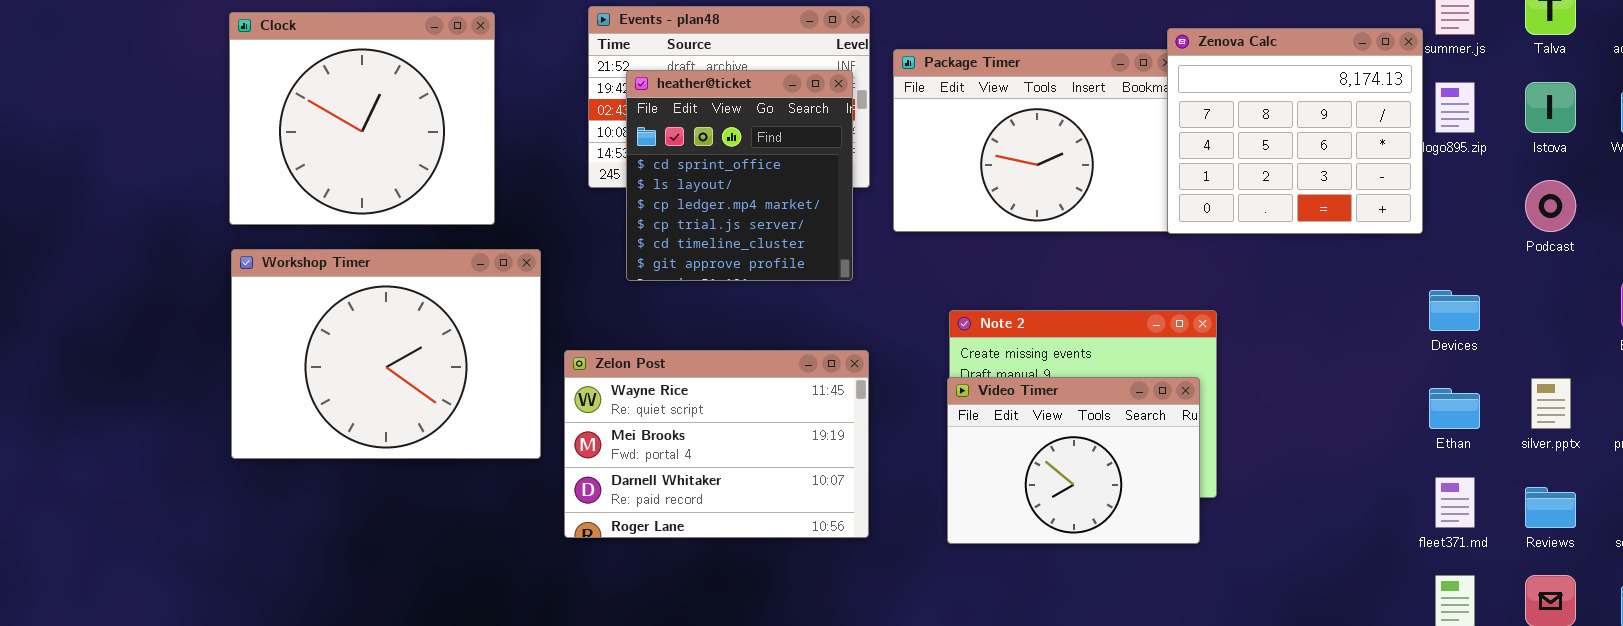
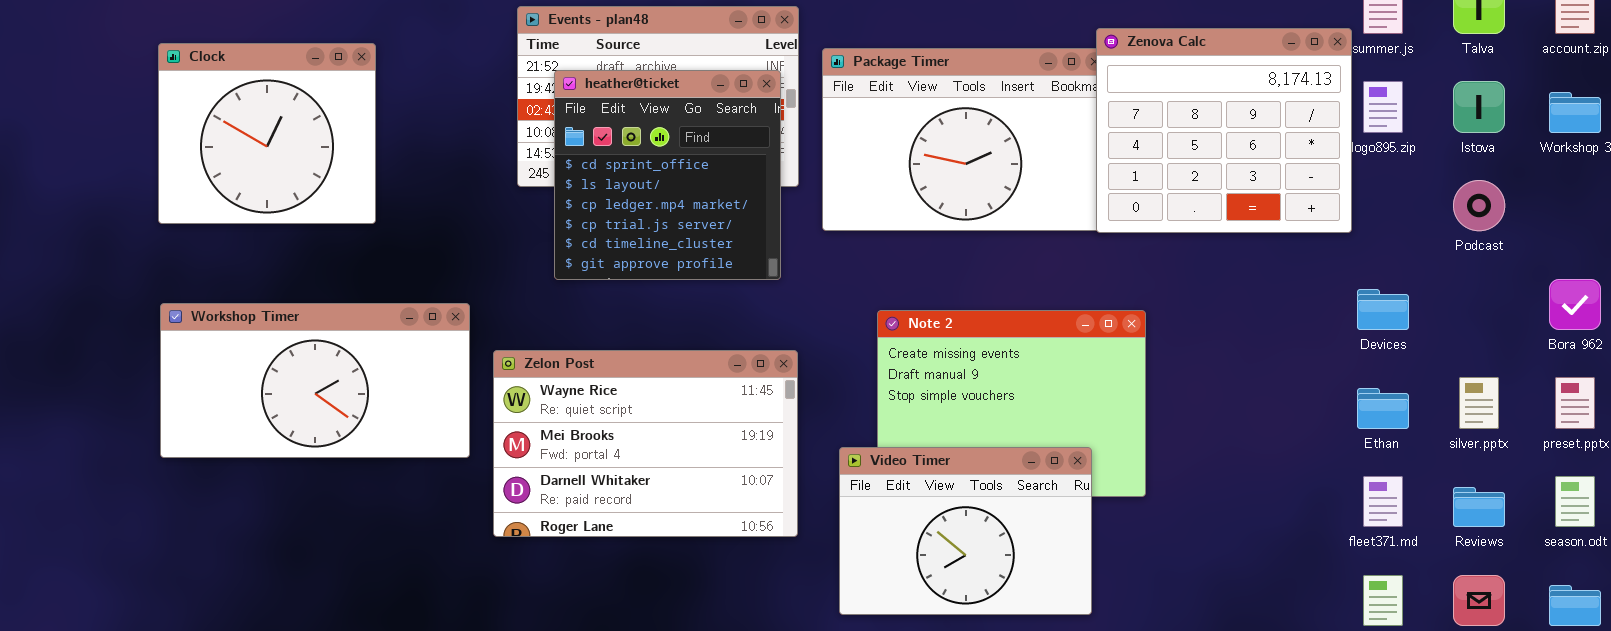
Clock: [229,12,495,225] -> [158,43,376,224], resized
Workshop Timer: [231,249,541,459] -> [160,303,470,458], resized
Video Timer: [947,377,1200,544] -> [839,447,1092,615], moved

